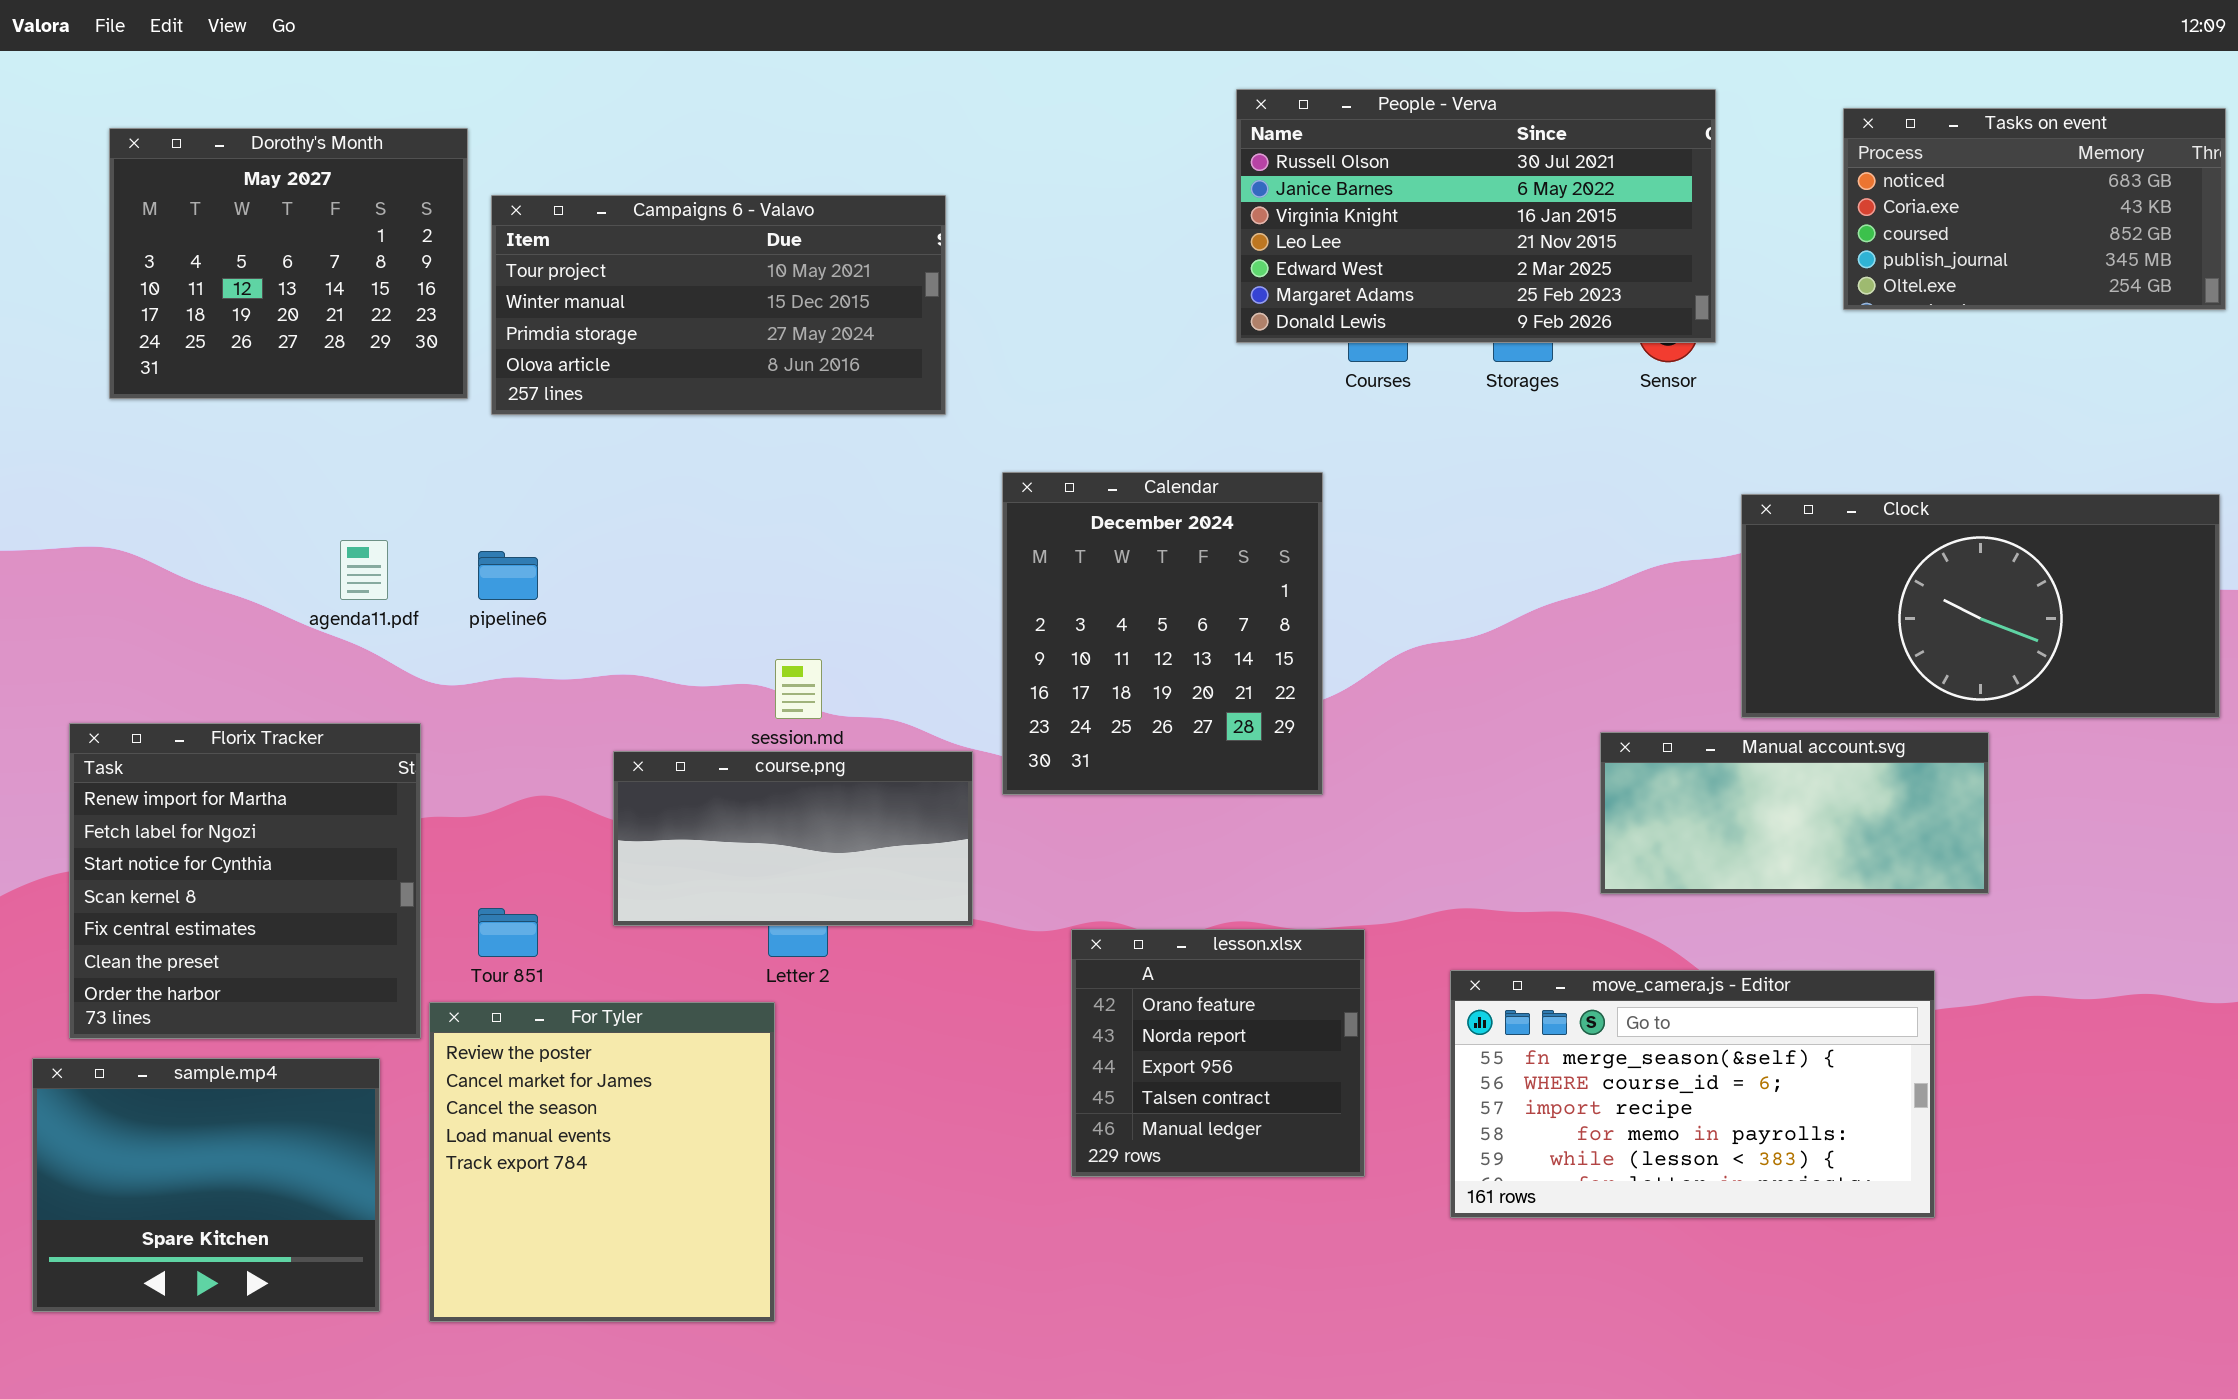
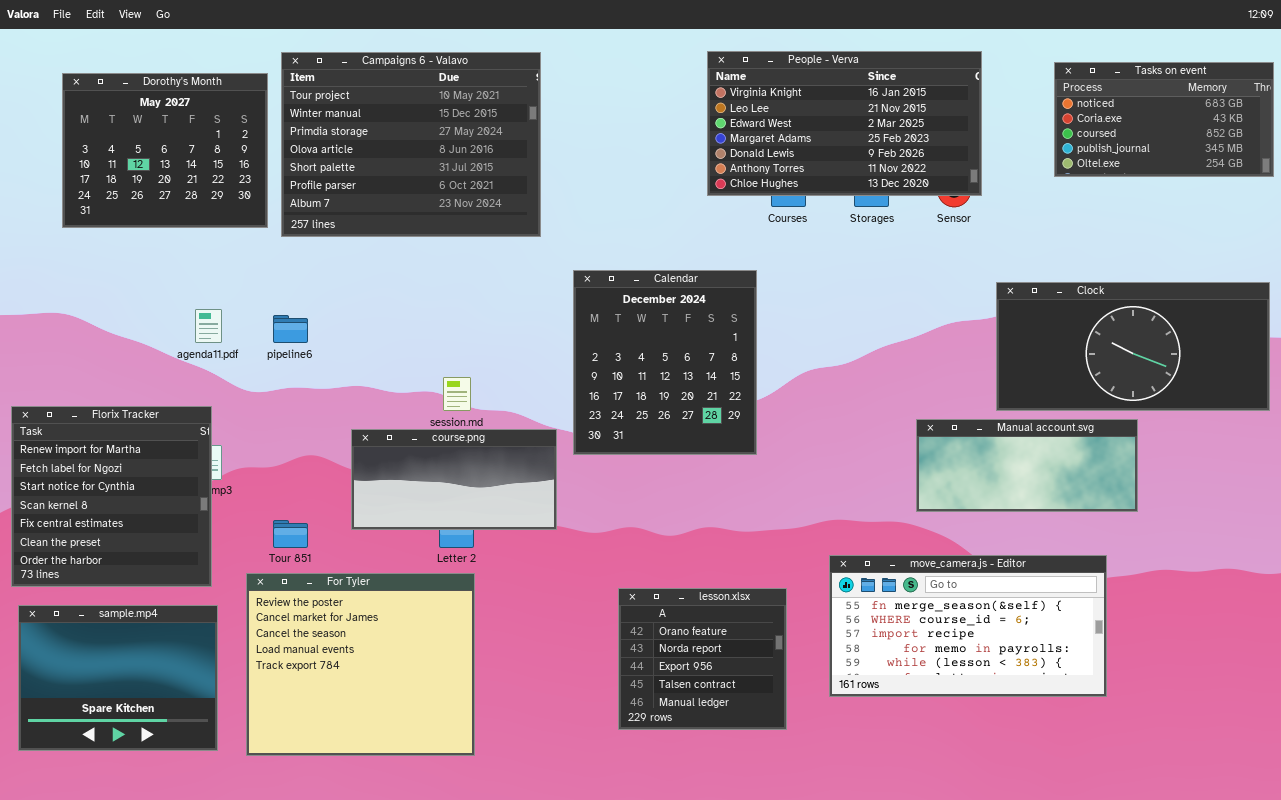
People - Verva: [1236,89,1716,343] -> [707,51,982,196], scrolled down 2 rows
Campaigns 6 - Valavo: [491,195,946,415] -> [281,52,541,237], resized
Florix Tracker: [69,723,421,1039] -> [11,406,212,587], moved
lesson.xlsx: [1071,929,1365,1177] -> [618,588,787,730], moved
For Tyler: [429,1002,775,1322] -> [246,573,475,756], resized

